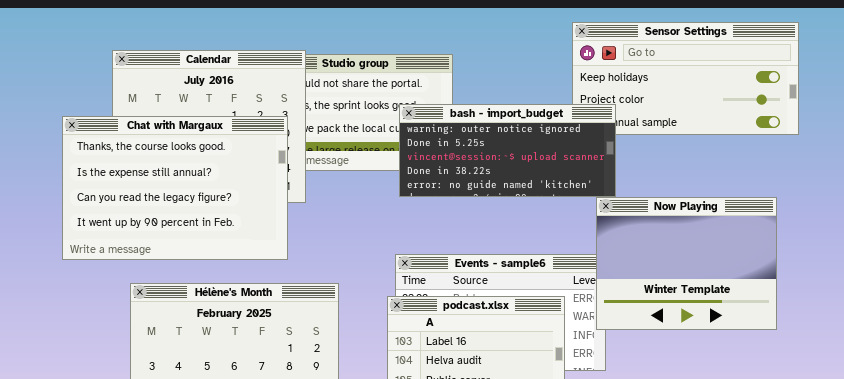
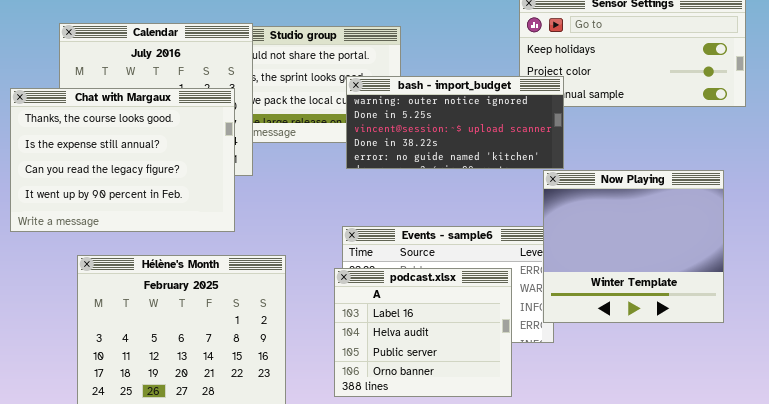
Now Playing: [596,197,777,330] -> [543,170,724,323], resized

